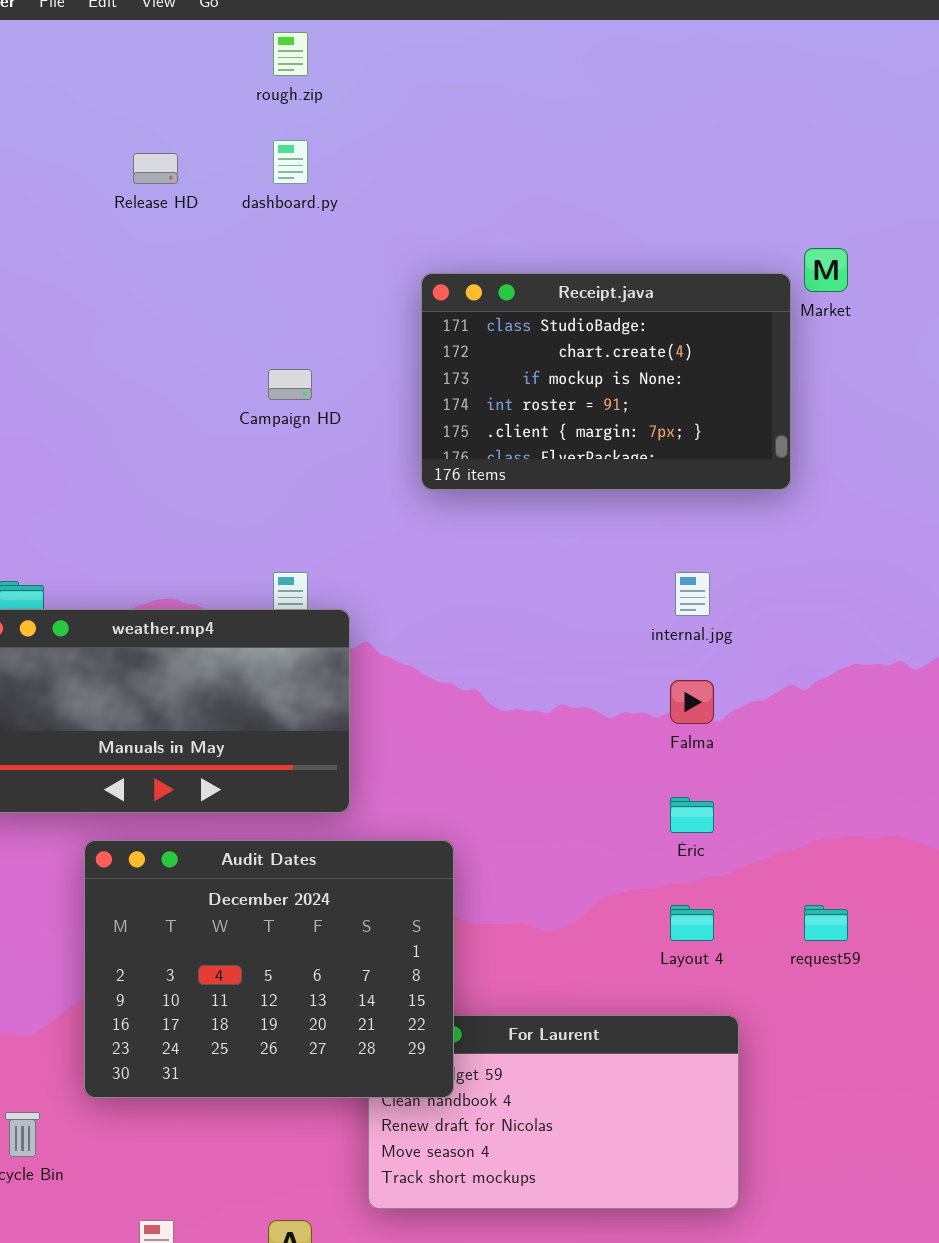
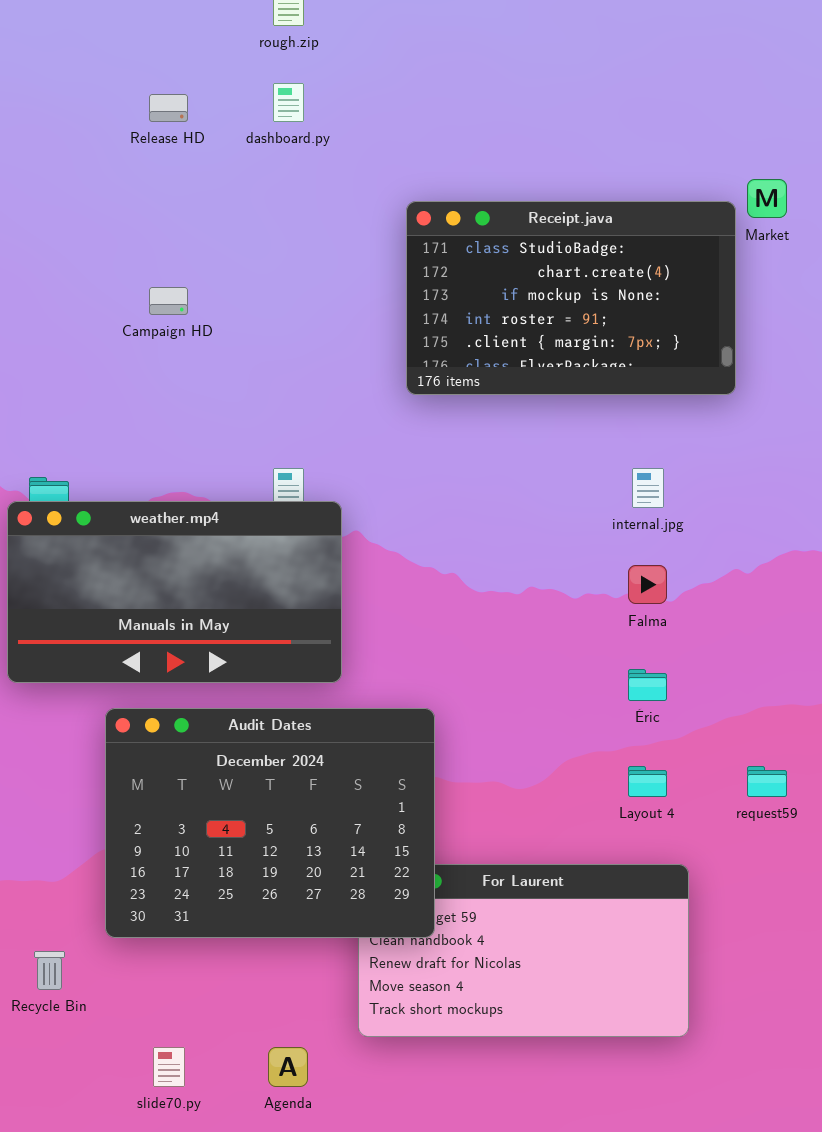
Campaign HD: [268,369,312,400] -> [149,287,188,315], moved

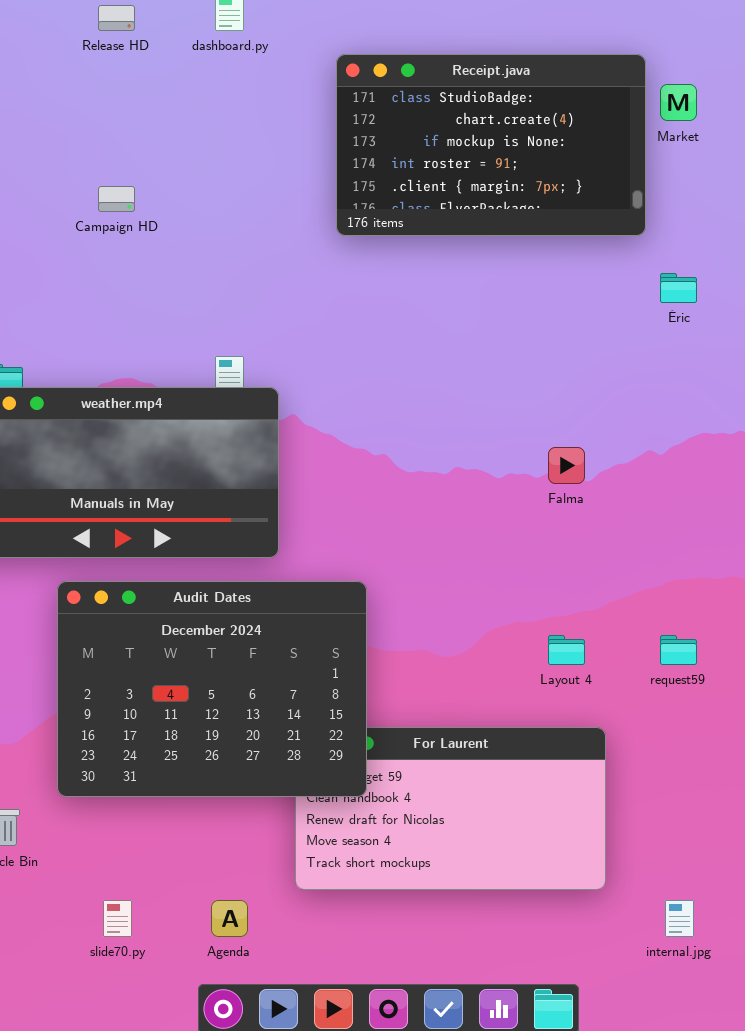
Receipt.java: [406,201,736,395] -> [336,54,646,236], moved
internal.jpg: [632,468,664,508] -> [665,900,694,937], moved
Éric: [628,669,667,701] -> [660,273,697,303], moved

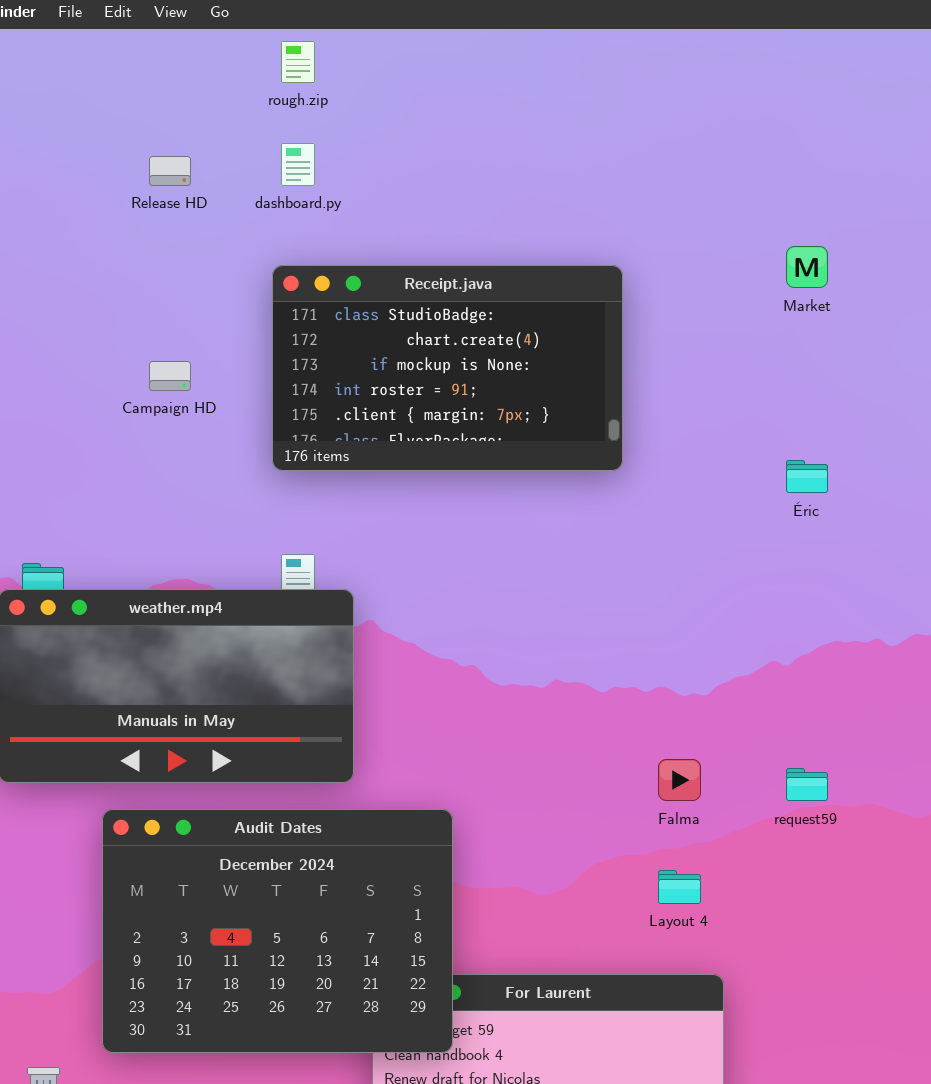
Receipt.java: [336,54,646,236] -> [272,265,623,471], moved
Falma: [548,447,585,484] -> [658,759,701,801], moved
request59: [660,635,697,665] -> [786,768,828,801], moved

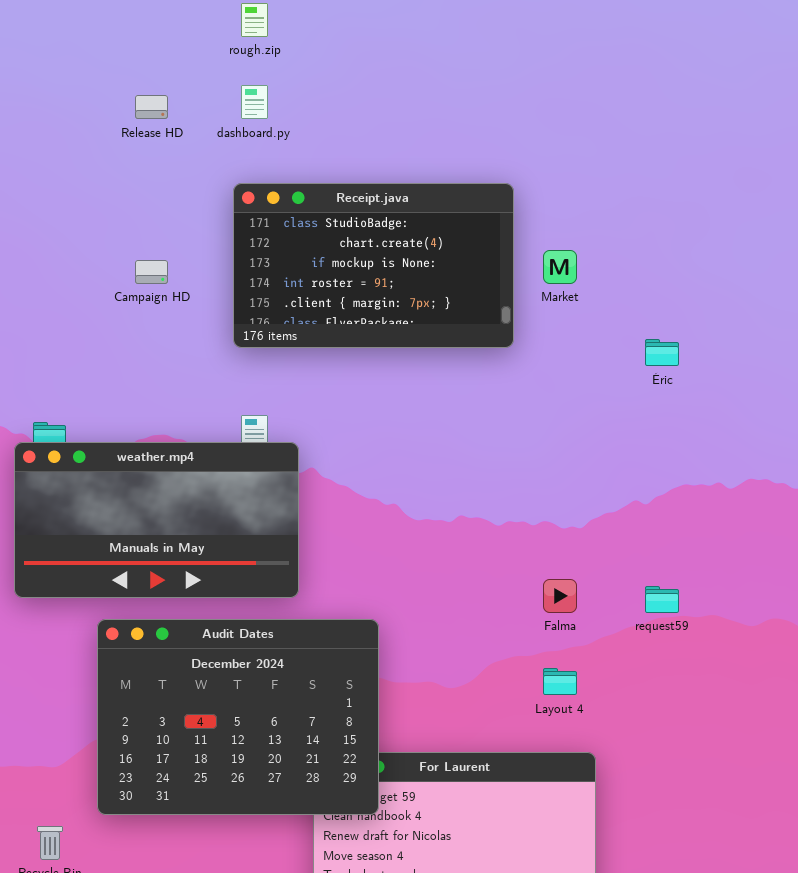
Market: [786,246,828,288] -> [543,250,577,284], moved

